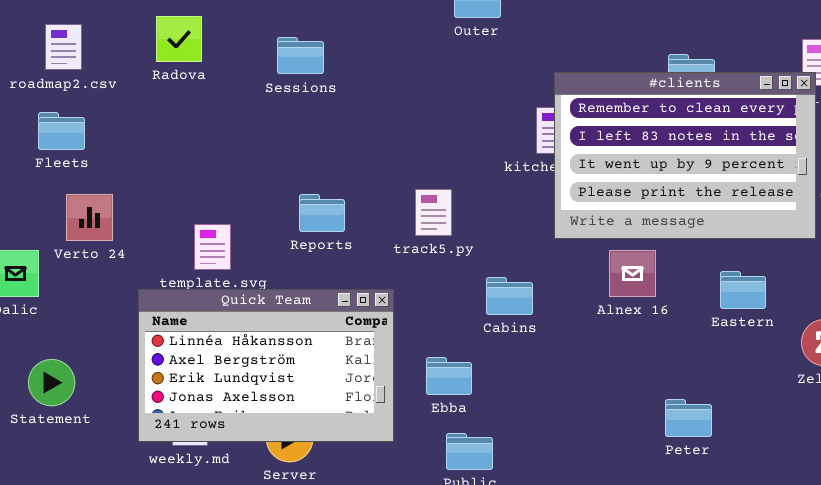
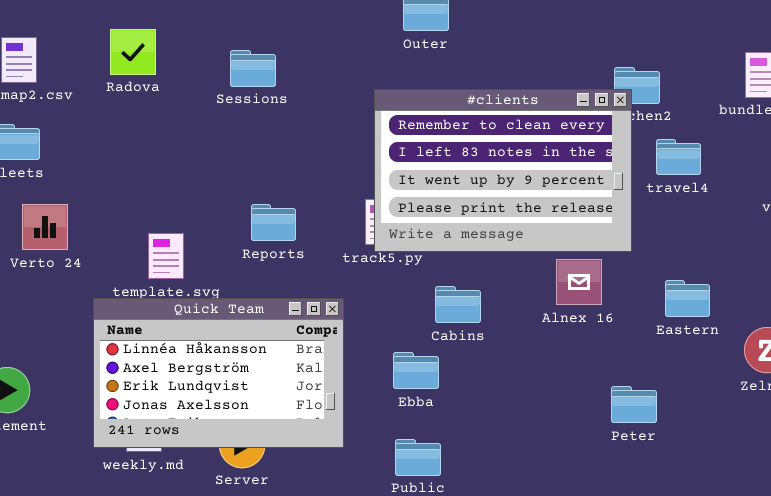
#clients: [554,72,816,239] -> [374,89,632,252], moved
Ebba: [426,357,472,395] -> [393,352,439,389], moved
Peter: [665,399,712,437] -> [611,386,657,423], moved

